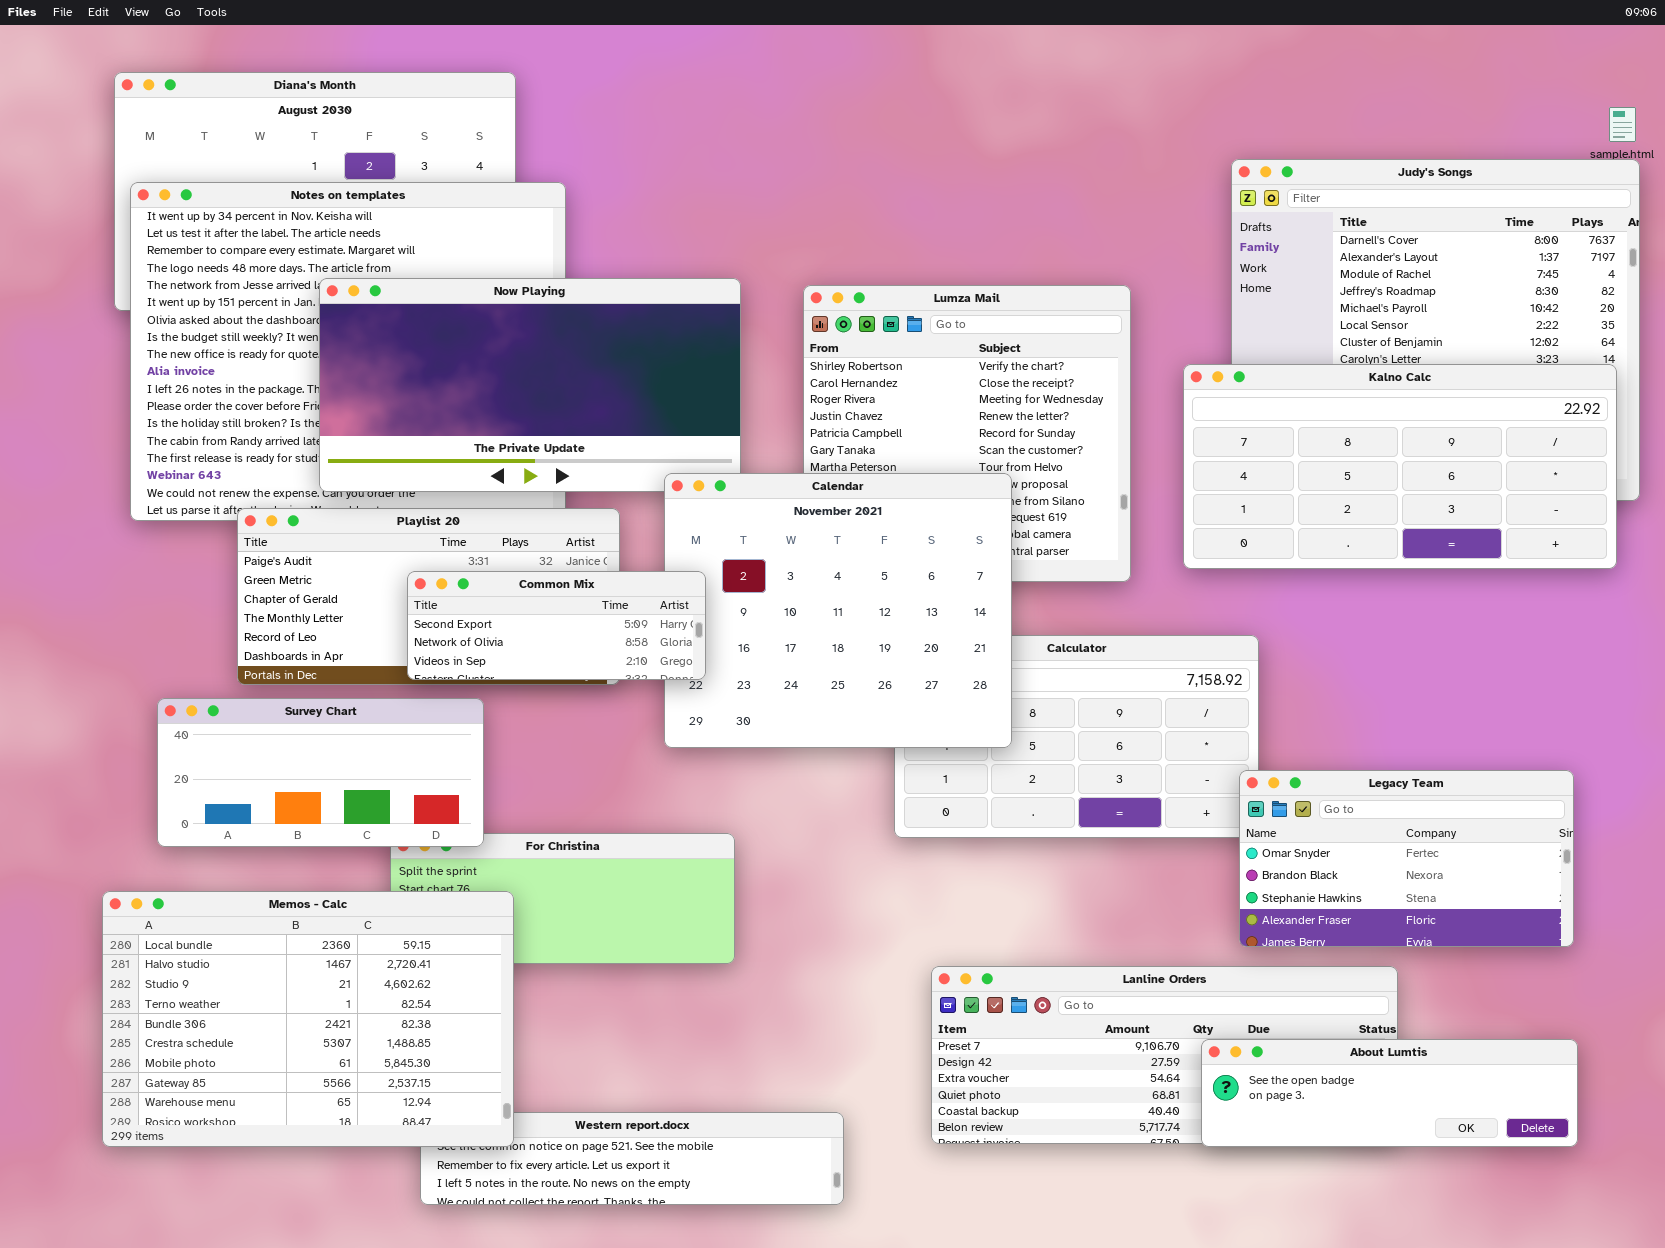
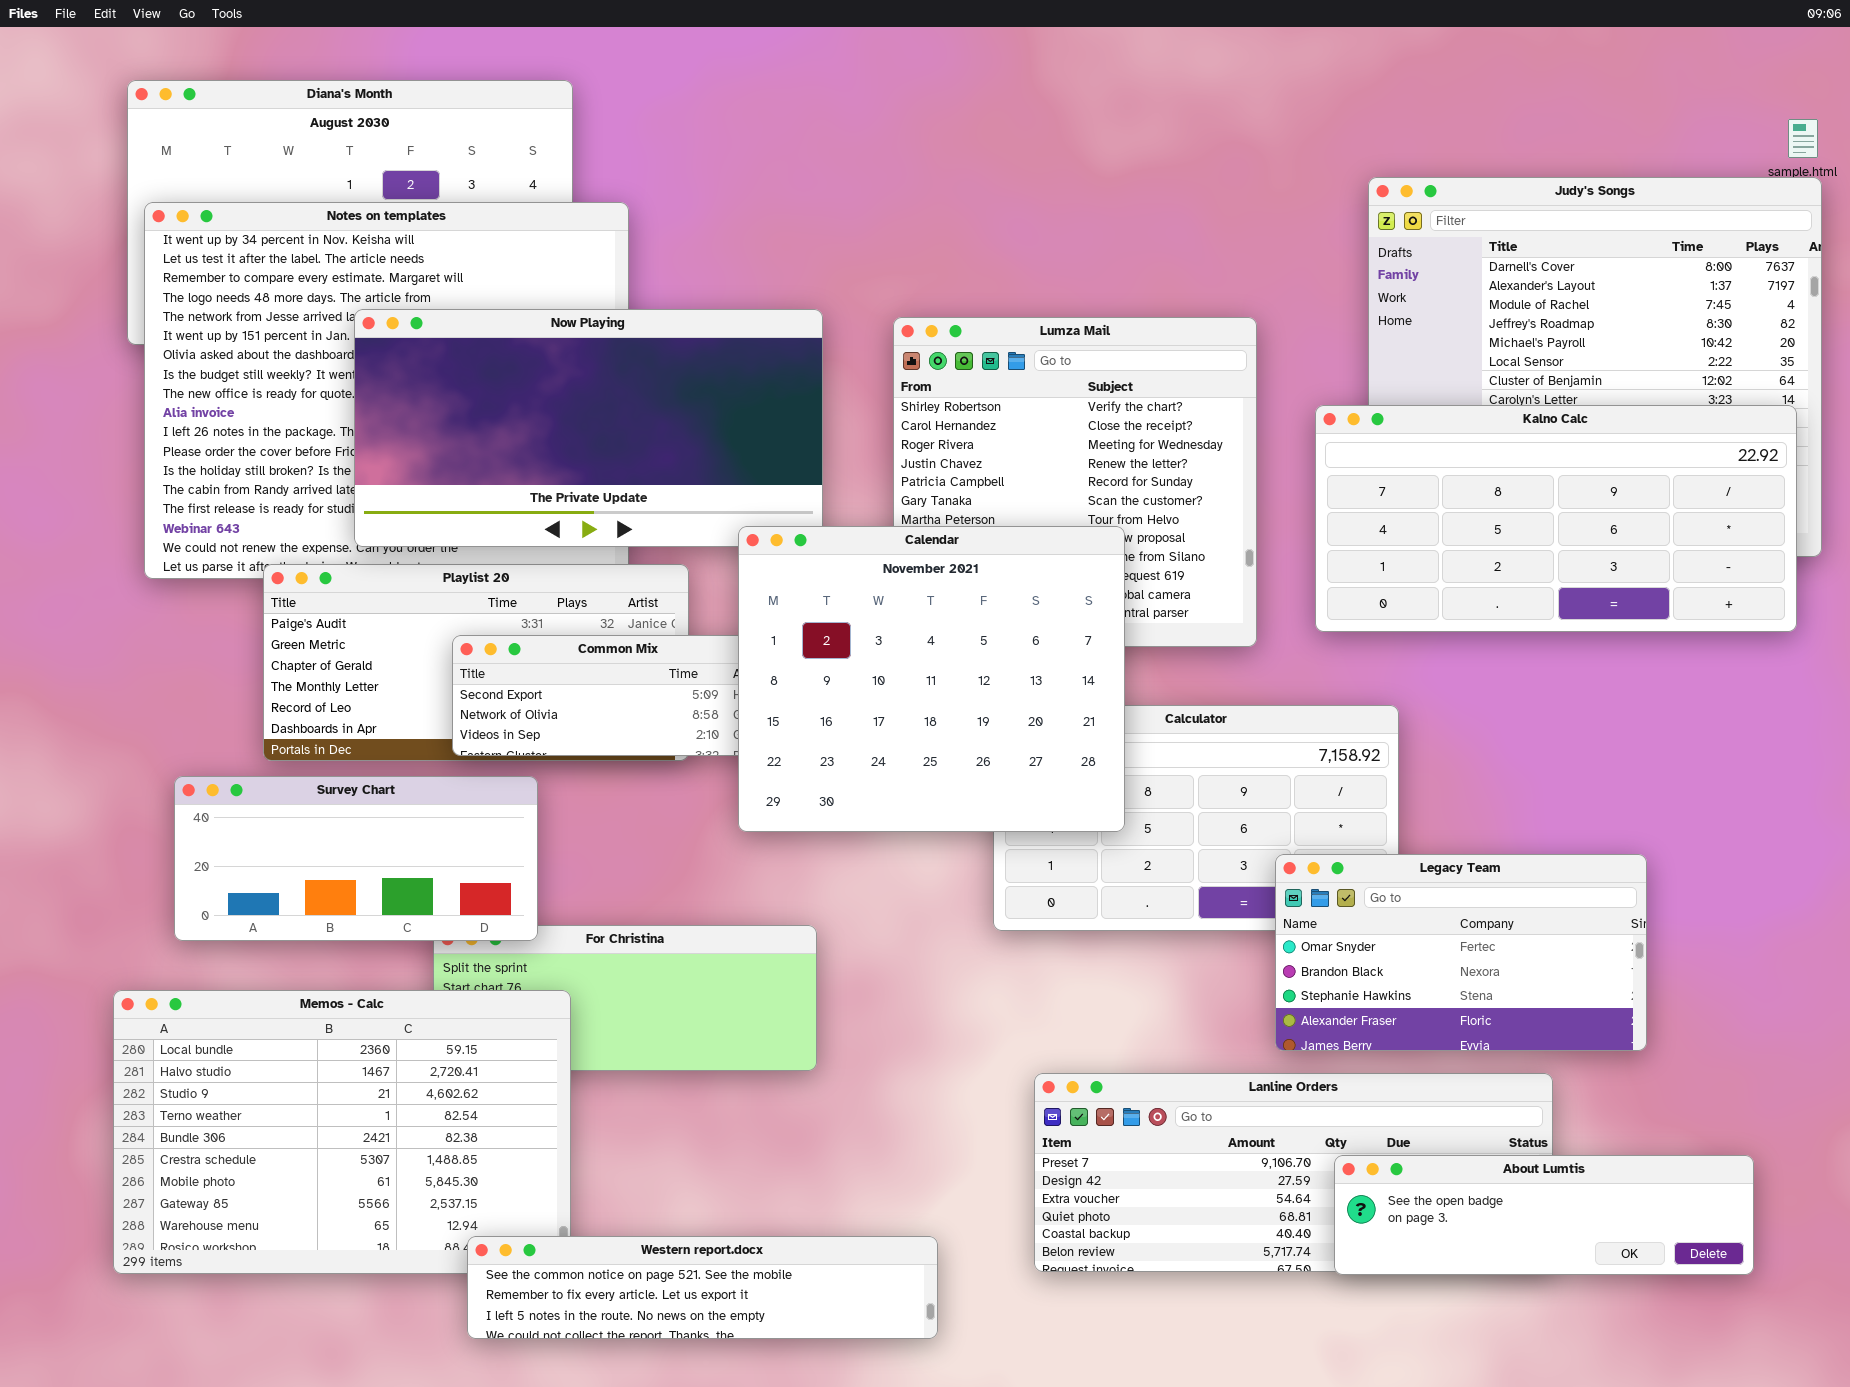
Calendar: [664,473,1012,748] -> [738,526,1125,832], raised
Legacy Team: [1239,770,1574,947] -> [1275,854,1647,1051], moved
Western report.docx: [420,1112,844,1205] -> [467,1236,938,1339], raised

